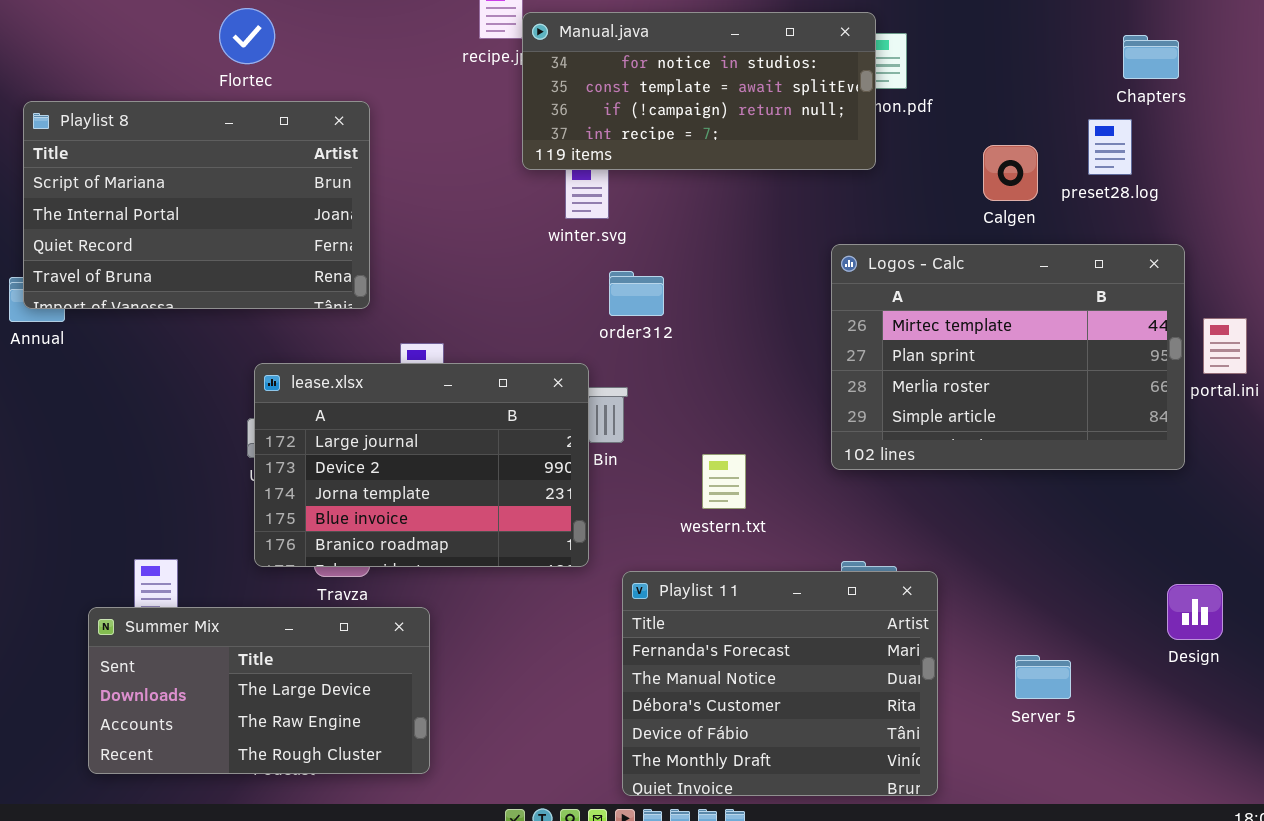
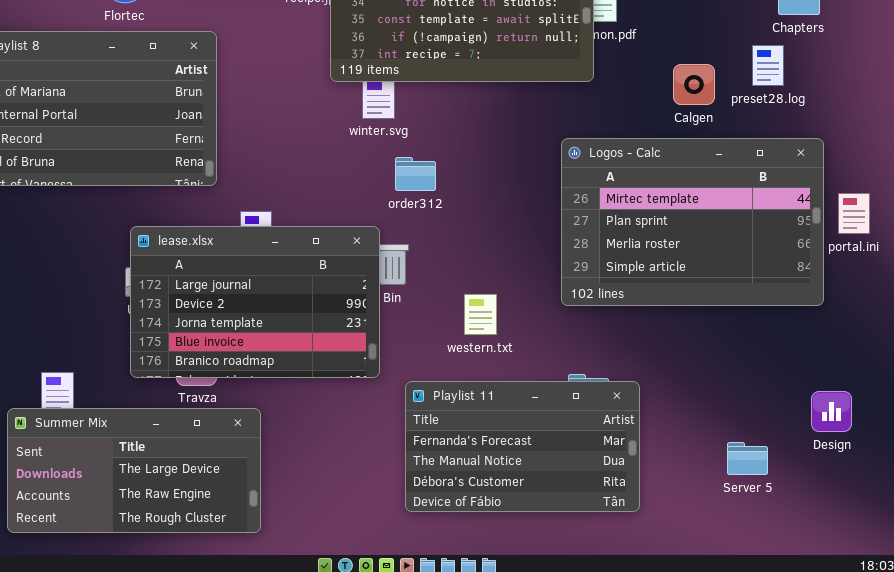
Playlist 11: [622,571,938,796] -> [405,381,640,512], resized
Server 5: [1015,655,1071,699] -> [727,442,768,475], moved

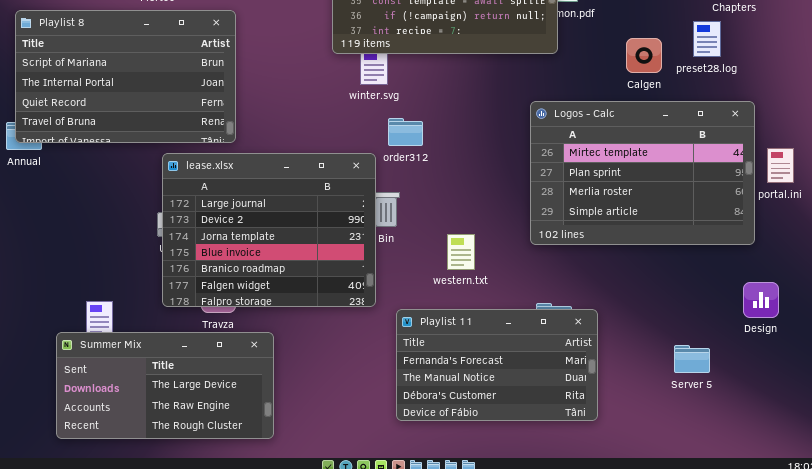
lease.xlsx: [130,226,380,378] -> [162,153,376,307], resized
Design: [811,391,852,432] -> [743,282,779,318], moved
Server 5: [727,442,768,475] -> [674,345,710,373], moved

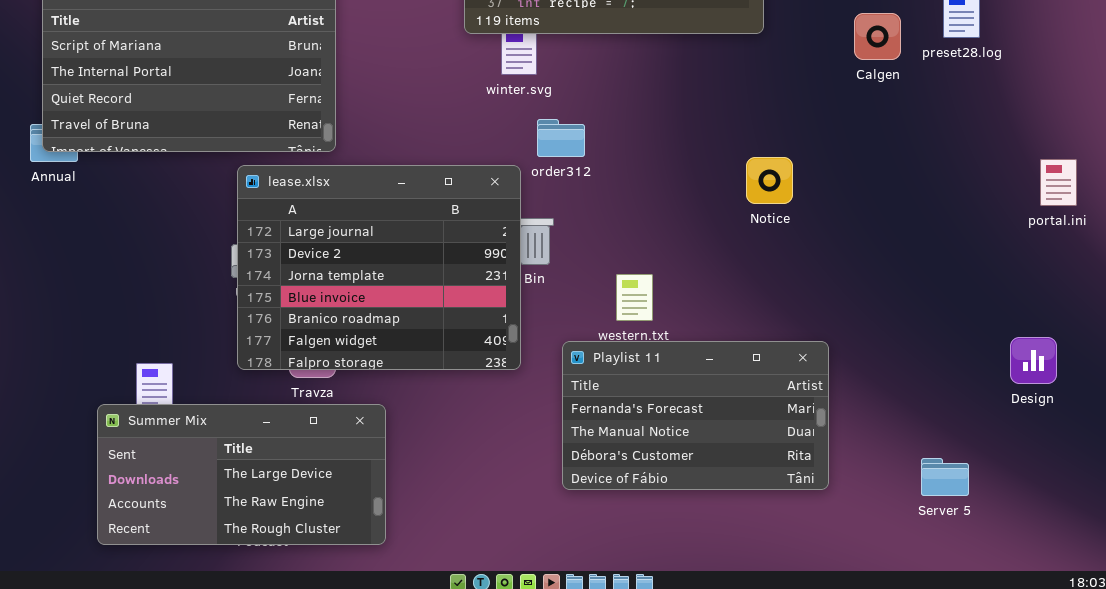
Logos - Calc: [530,101,755,245] -> none, closed
Playlist 11: [396,309,598,421] -> [562,341,829,490], moved
Server 5: [674,345,710,373] -> [921,458,969,496], moved

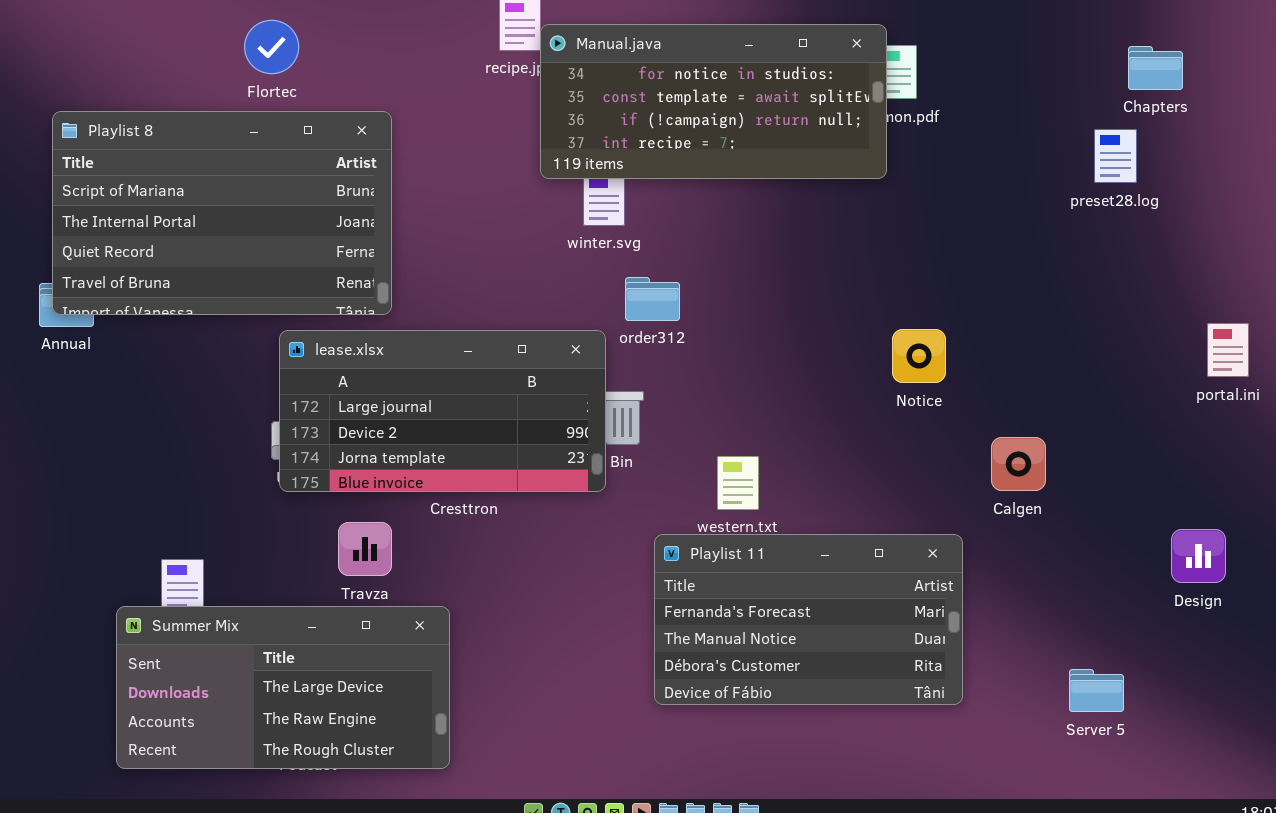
Calgen: [854,13,901,60] -> [991,437,1046,491], moved
Notice: [746,157,793,204] -> [892,329,946,383], moved
lease.xlsx: [237,165,521,370] -> [279,330,606,492], resized

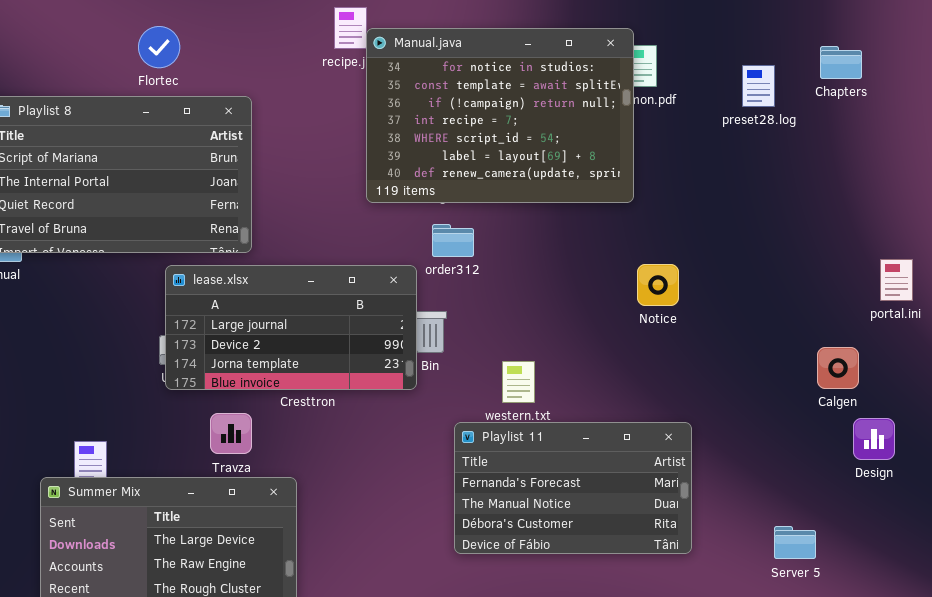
Manual.java: [540,24,887,179] -> [366,28,634,203], resized
preset28.log: [1094,129,1137,183] -> [742,65,775,107], moved
Calgen: [991,437,1046,491] -> [817,347,859,389], moved

